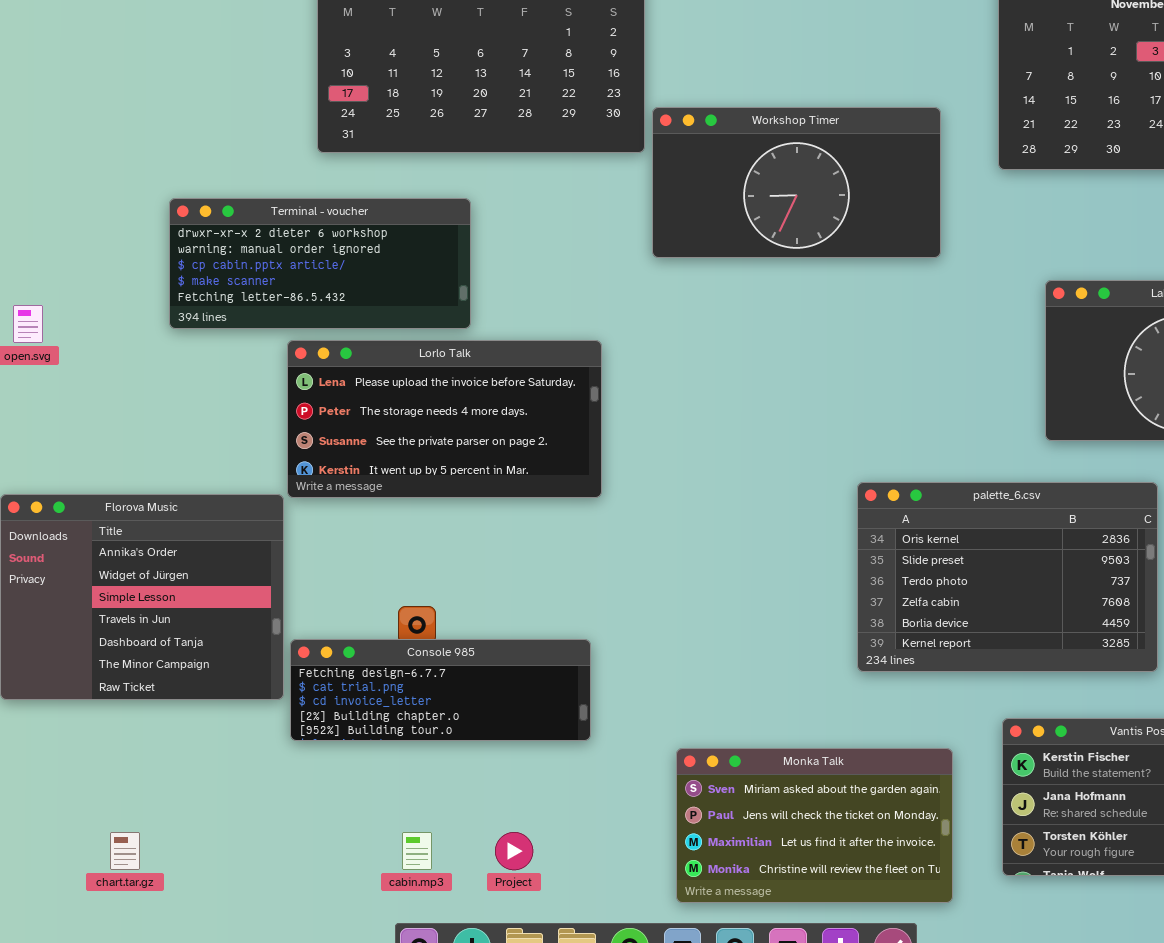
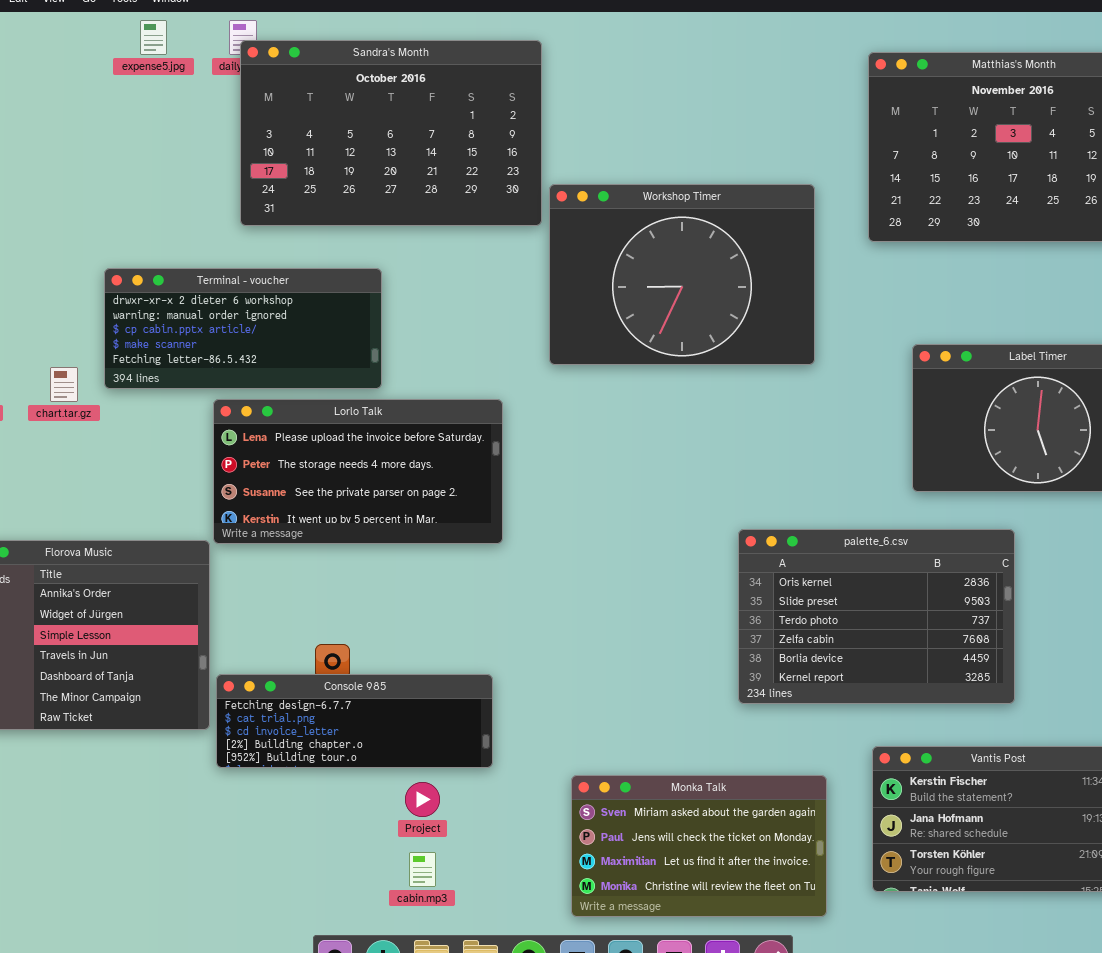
Workshop Timer: [652,107,941,258] -> [549,184,815,365], resized
chart.tar.gz: [110,832,140,870] -> [50,367,78,402], moved
cabin.mp3: [402,832,432,870] -> [409,852,436,887], moved
Project: [495,832,533,870] -> [405,782,440,817], moved

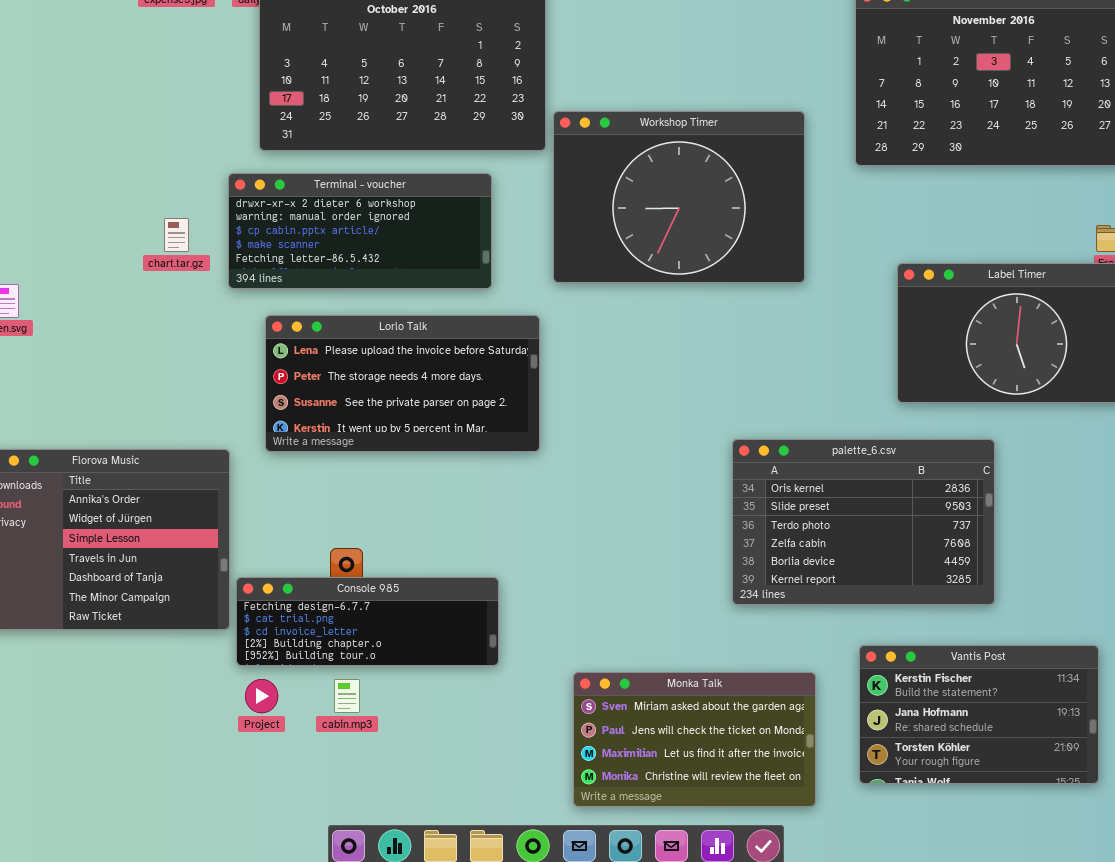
Terminal - voucher: [104,268,382,389] -> [228,173,492,289], moved
chart.tar.gz: [50,367,78,402] -> [164,218,189,252], moved
Lorlo Talk: [213,399,503,544] -> [265,315,540,452], moved
Project: [405,782,440,817] -> [245,679,278,713], moved
cabin.mp3: [409,852,436,887] -> [334,679,360,713], moved

